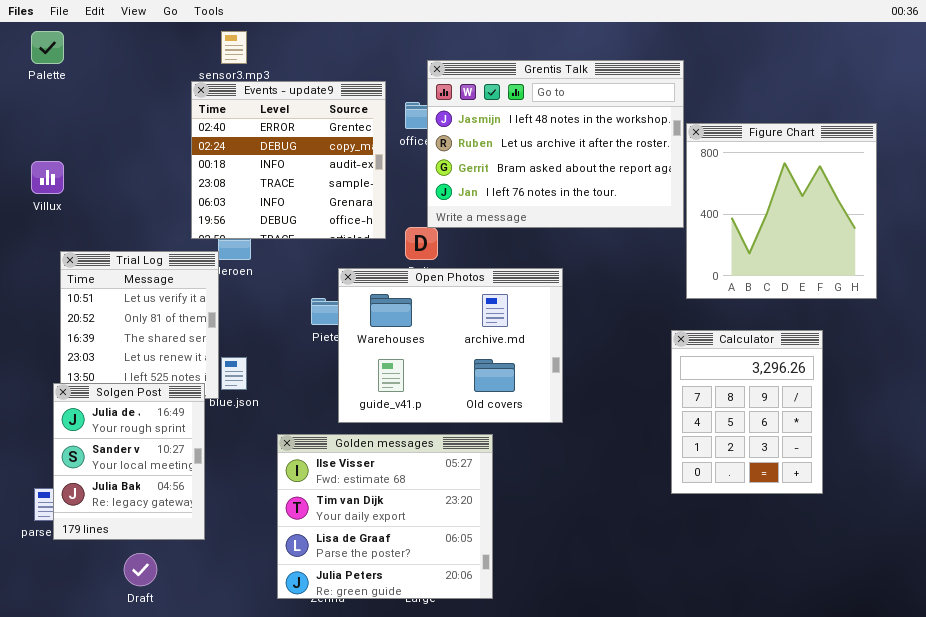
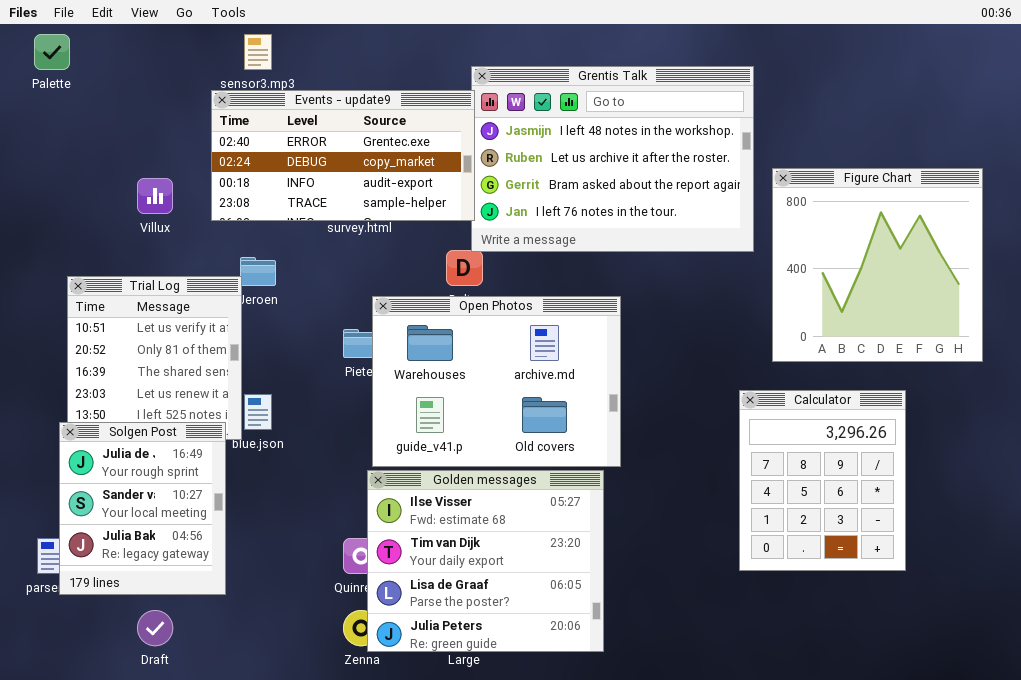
Events - update9: [191,81,386,239] -> [211,90,475,221], resized
Figure Chart: [686,123,877,299] -> [772,168,983,362], moved
Villux: [31,161,64,194] -> [137,178,173,214], moved
Calculator: [671,330,823,494] -> [739,390,906,571], moved
Golden messages: [277,434,493,599] -> [367,470,604,652], moved

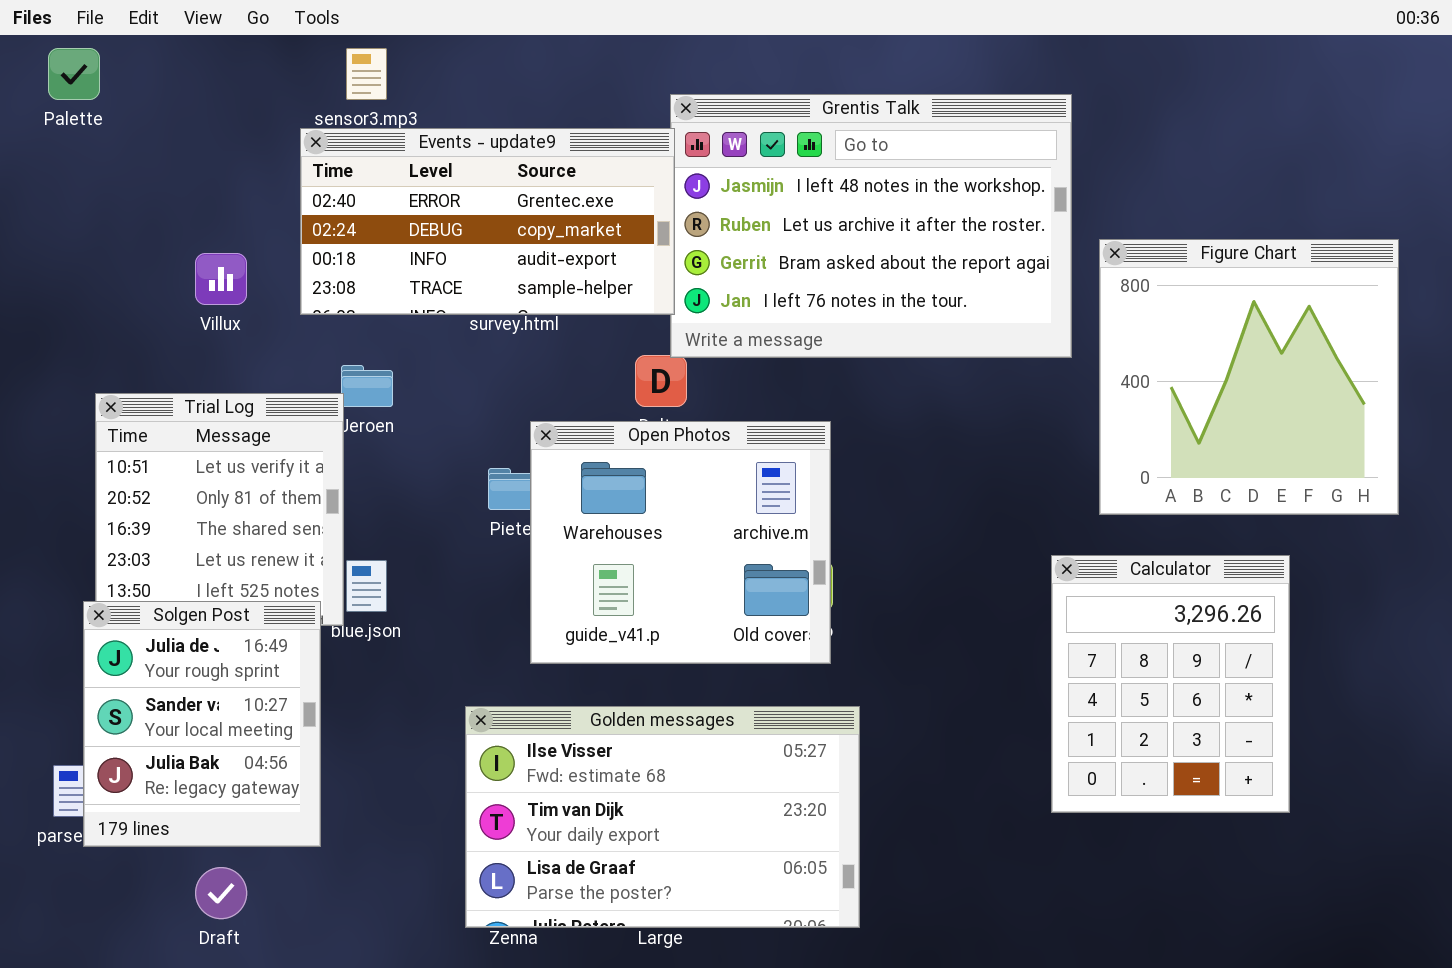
Open Photos: [372,296,621,467] -> [530,421,831,664], resized
Golden messages: [367,470,604,652] -> [465,706,860,928], resized

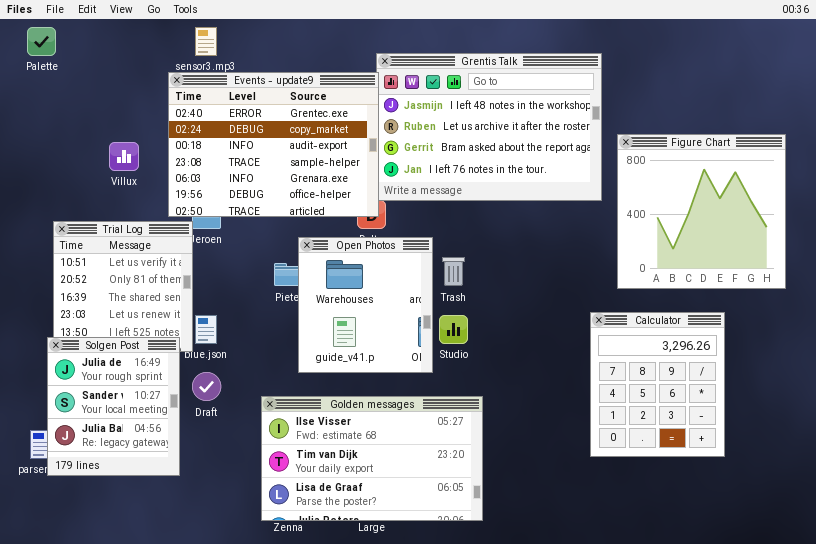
Events - update9: [300,128,675,315] -> [168,72,379,217], resized
Open Photos: [530,421,831,664] -> [298,237,433,373], resized
Draft: [195,867,247,919] -> [192,372,221,401], moved

